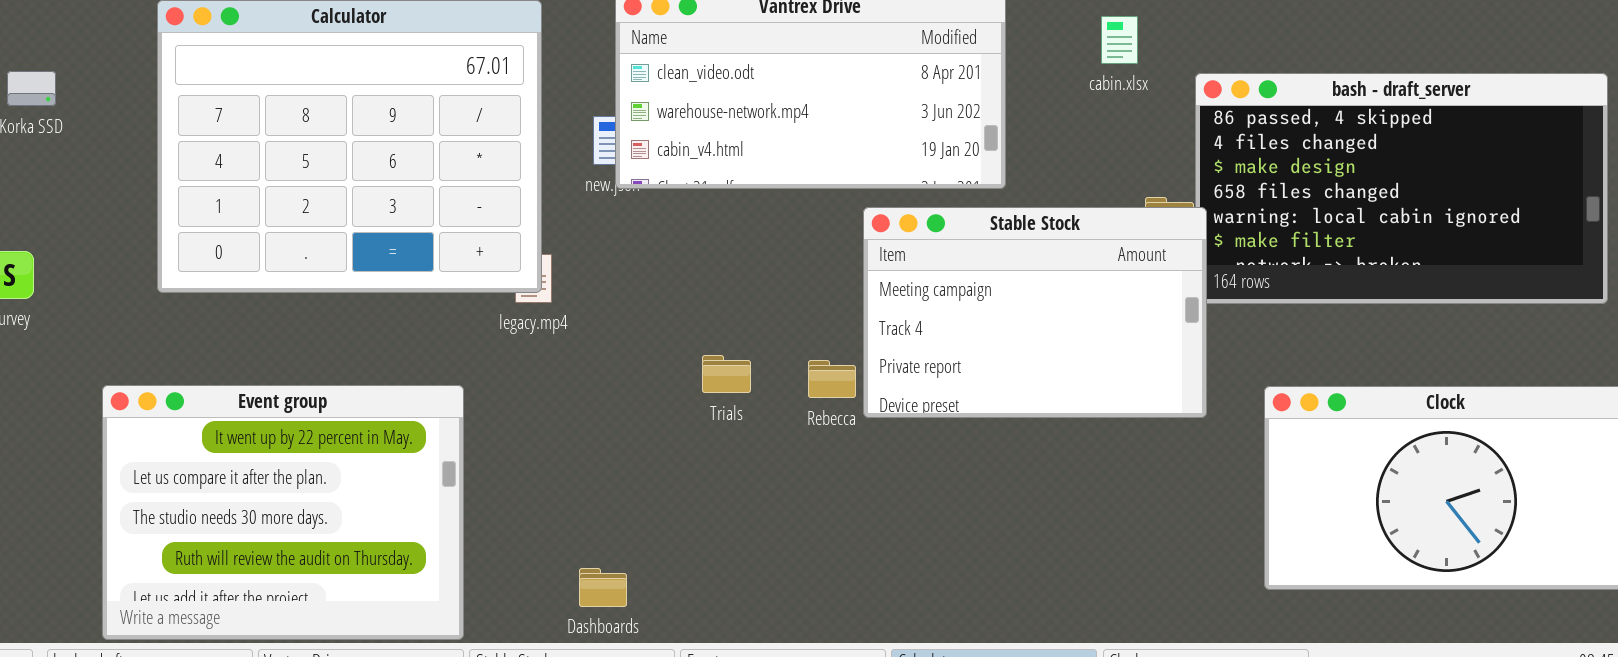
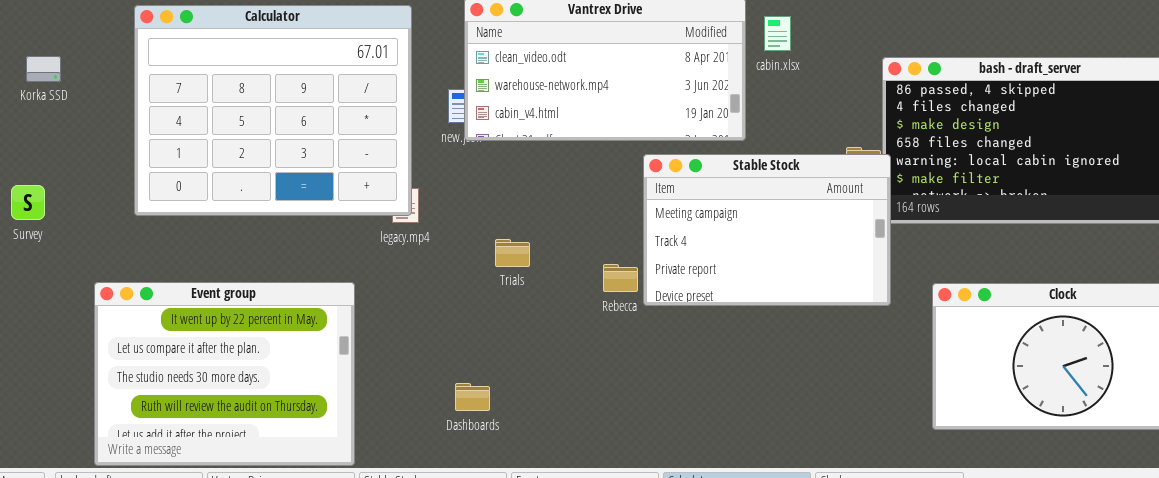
cabin.xlsx: [1101,16,1138,64] -> [764,16,791,51], moved
Trials: [702,355,751,393] -> [495,239,530,267], moved
Dashboards: [579,568,627,607] -> [455,383,490,411], moved

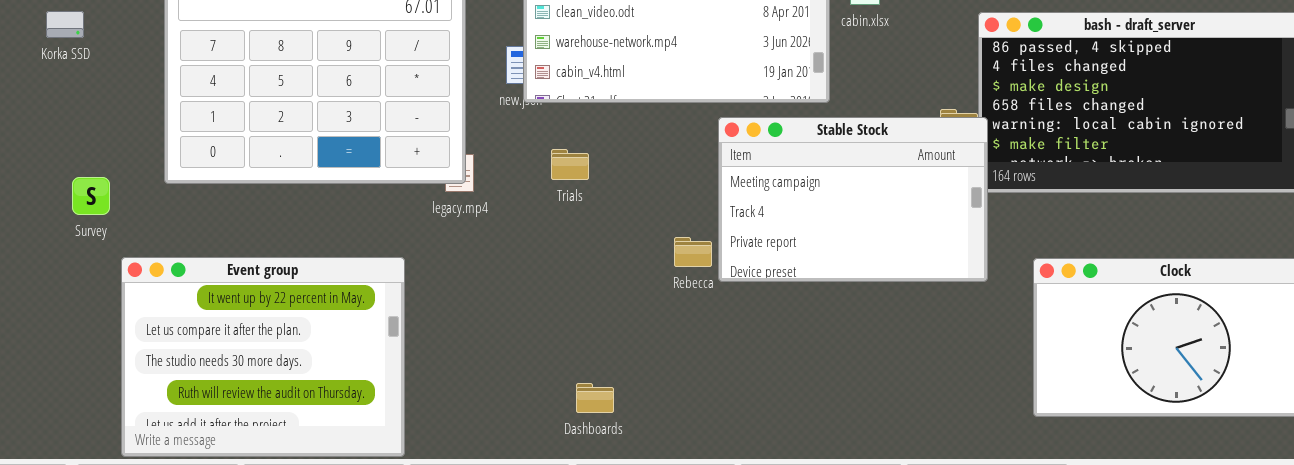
Survey: [11,185,45,220] -> [72,177,110,215], moved
Trials: [495,239,530,267] -> [551,149,589,180], moved
Dashboards: [455,383,490,411] -> [576,383,614,413], moved

